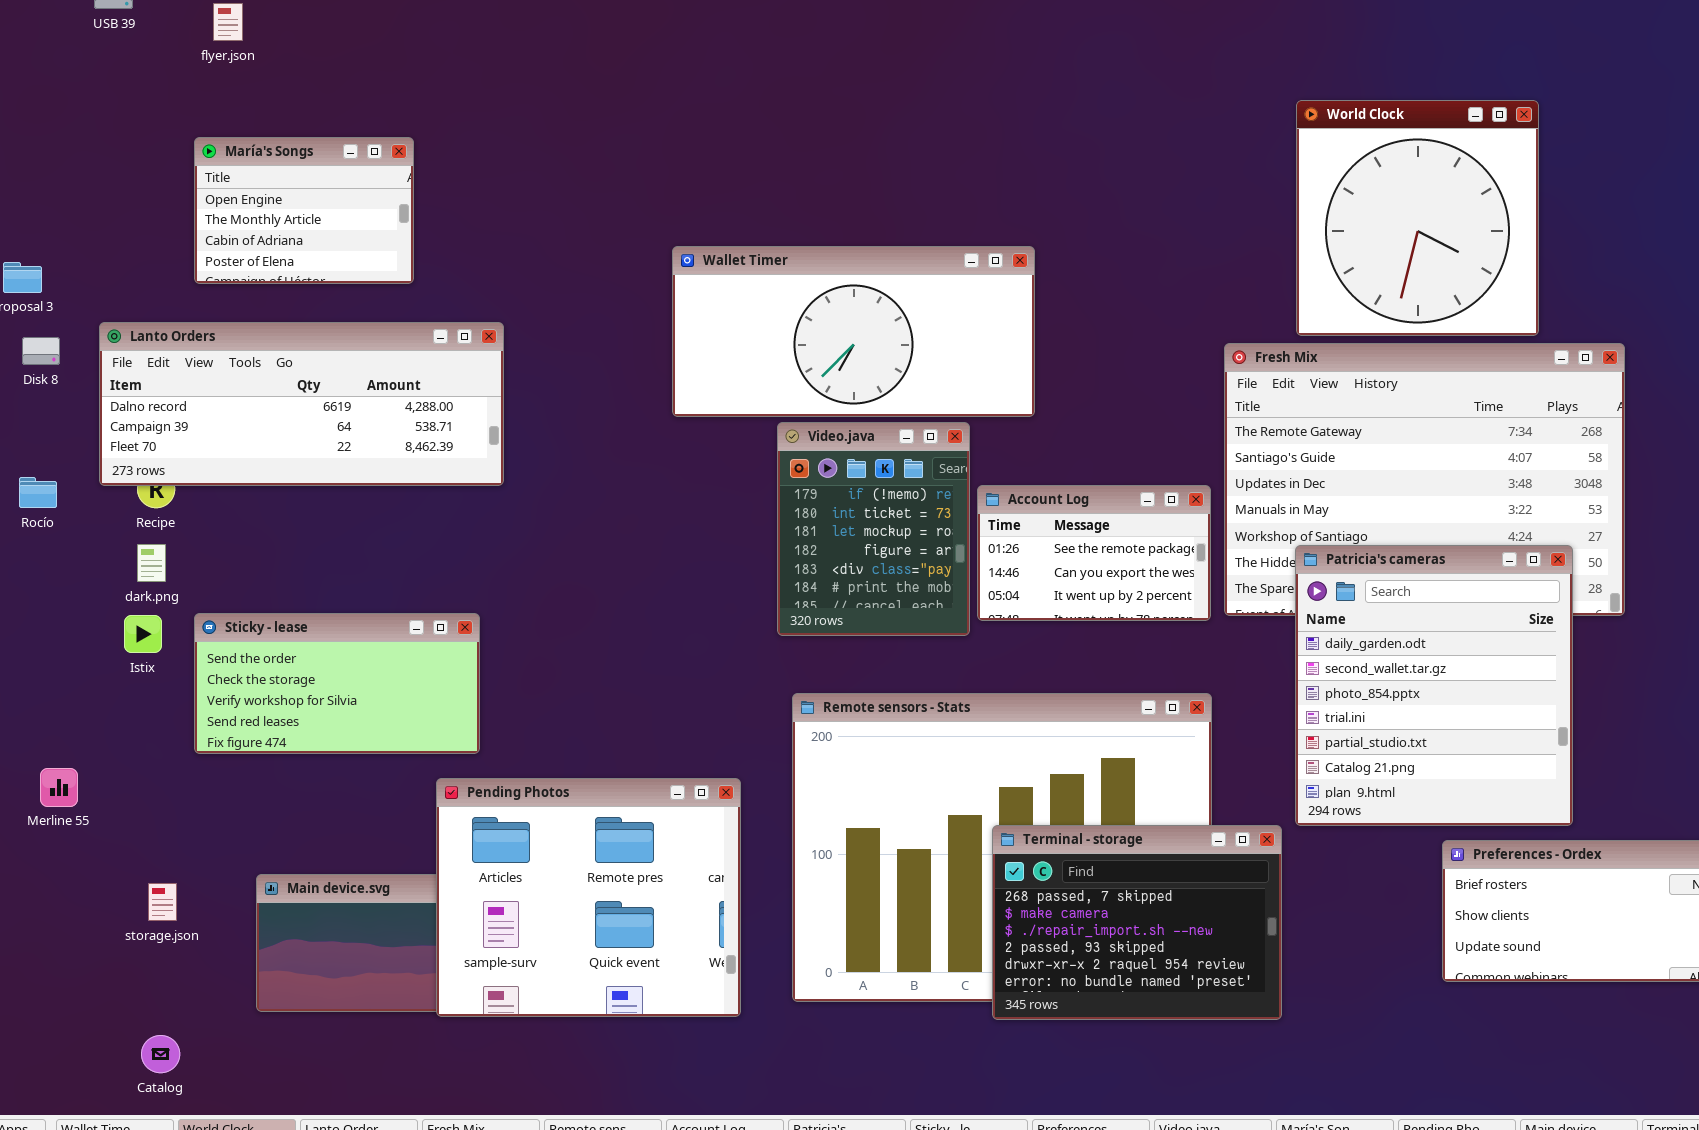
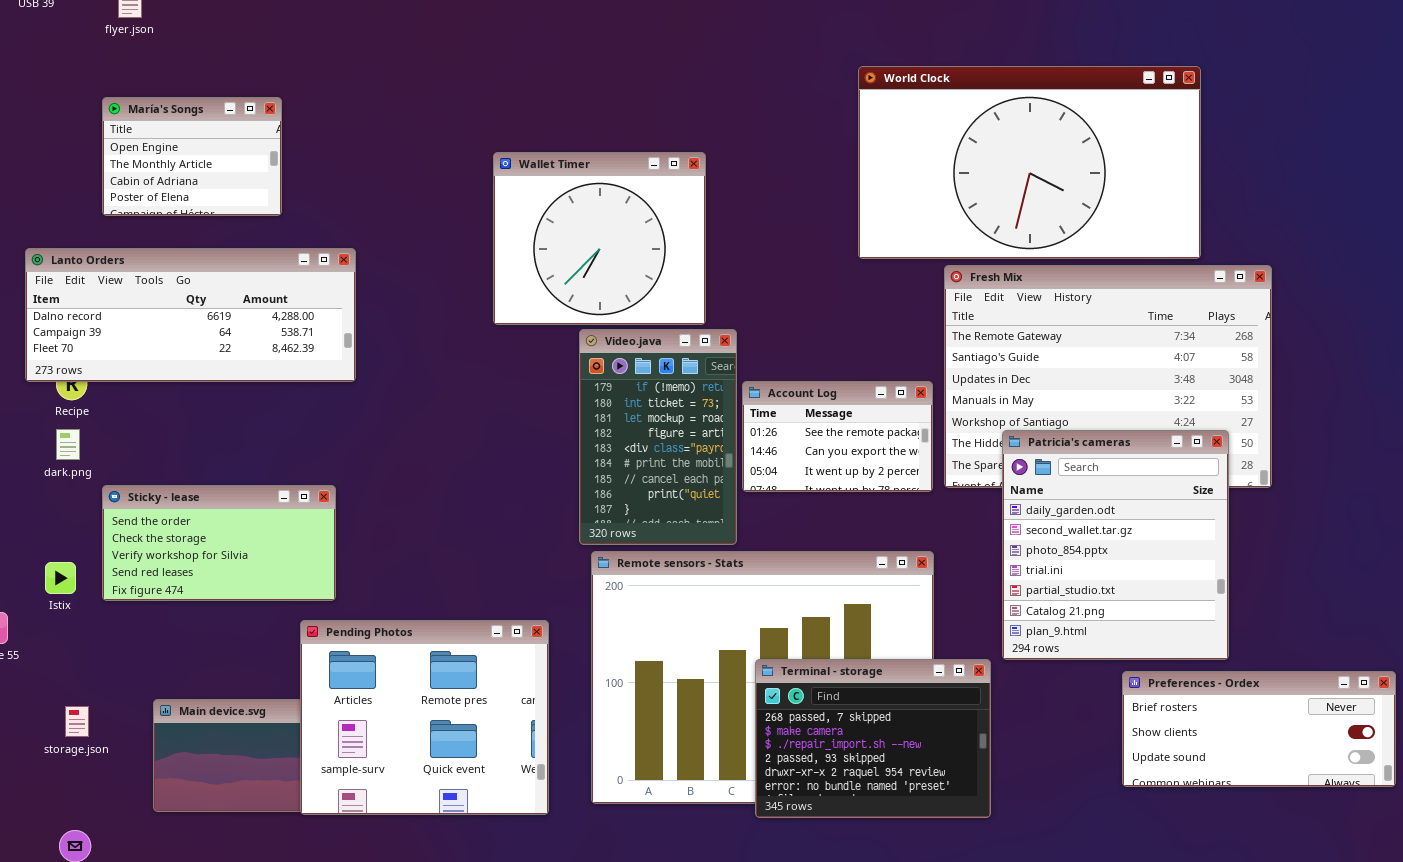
World Clock: [1296,100,1539,336] -> [858,66,1201,259], resized
Wallet Timer: [672,246,1035,417] -> [493,152,706,325], resized
Video.java: [777,422,970,636] -> [579,329,737,545], resized
Istix: [124,615,162,653] -> [45,562,76,594], moved

